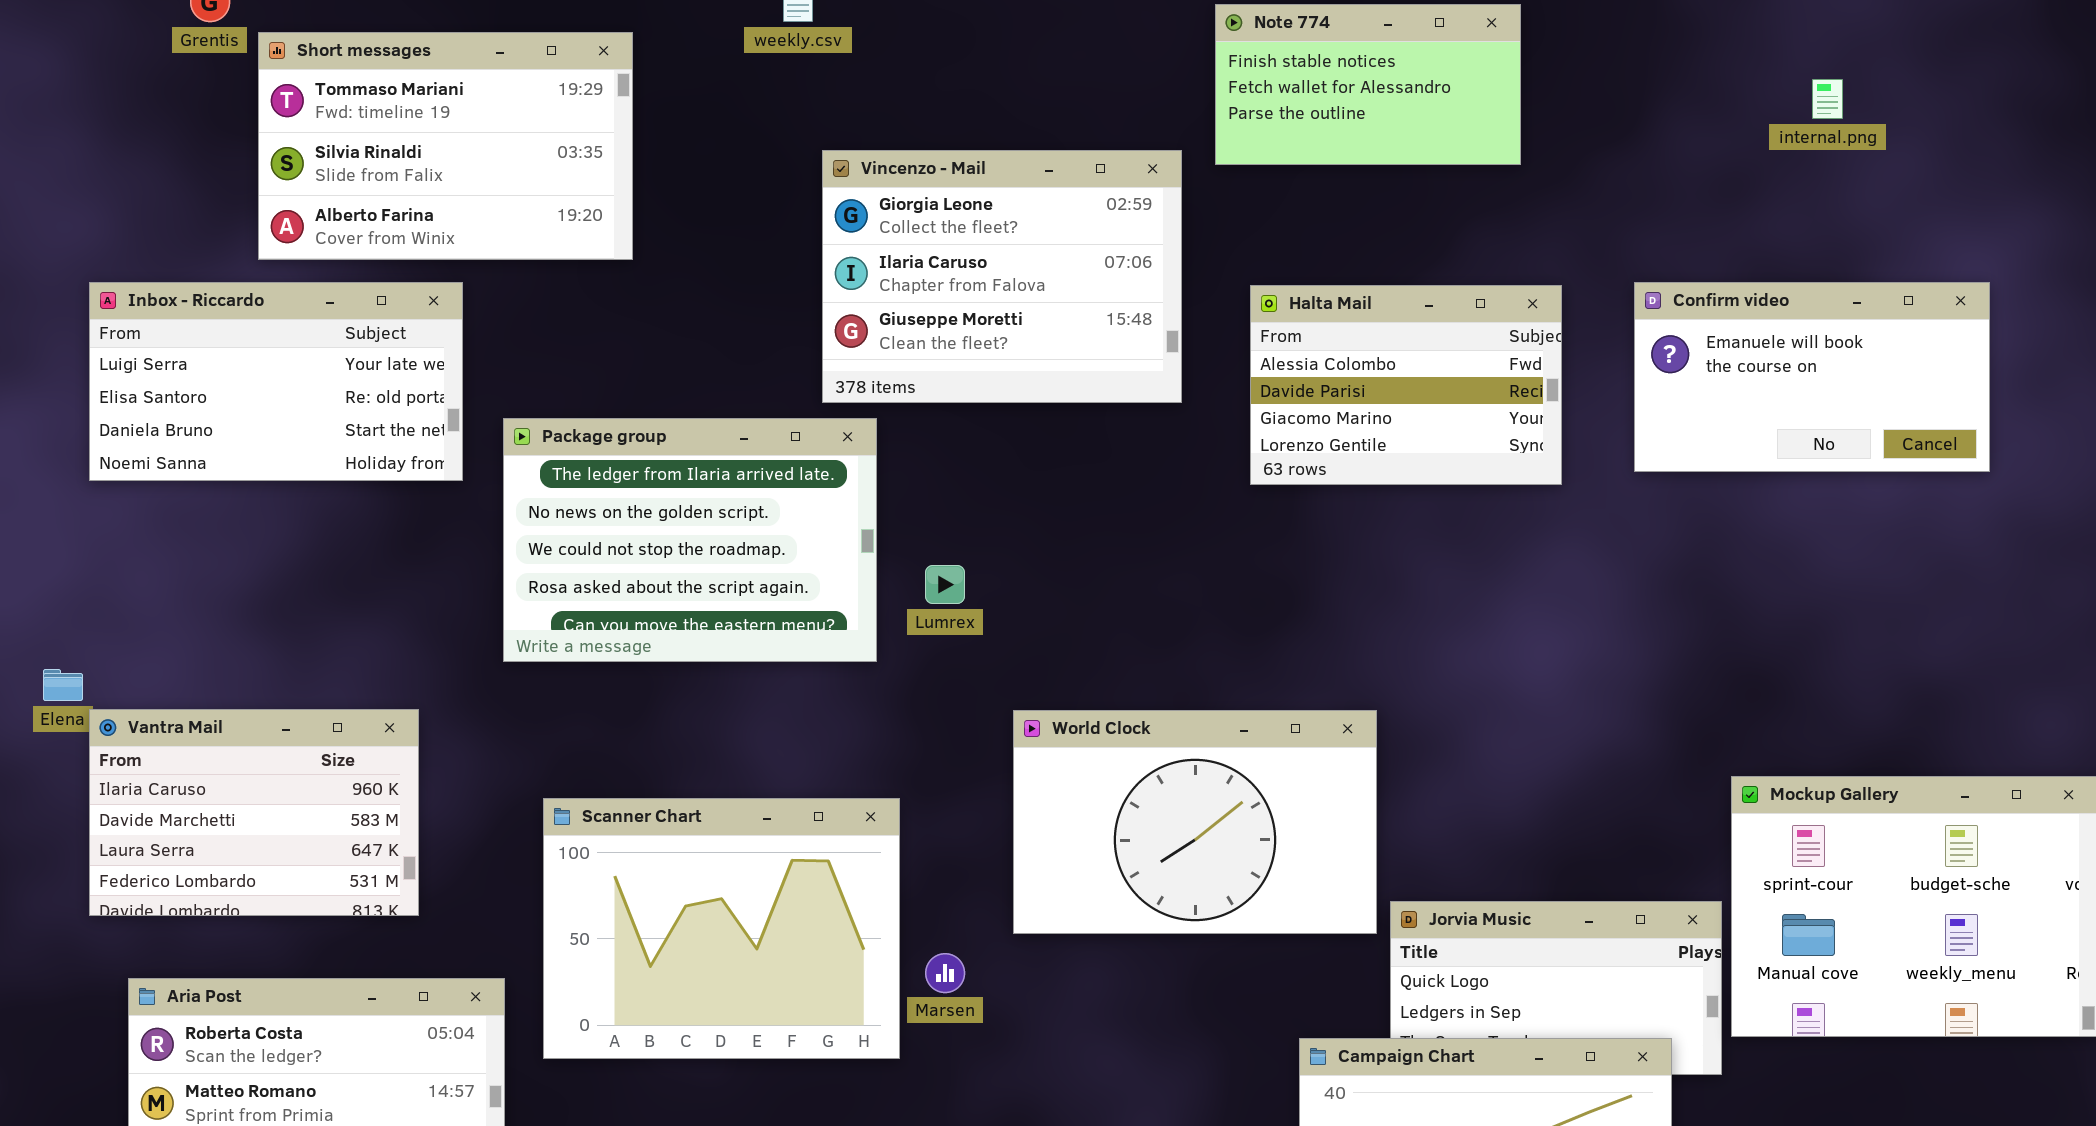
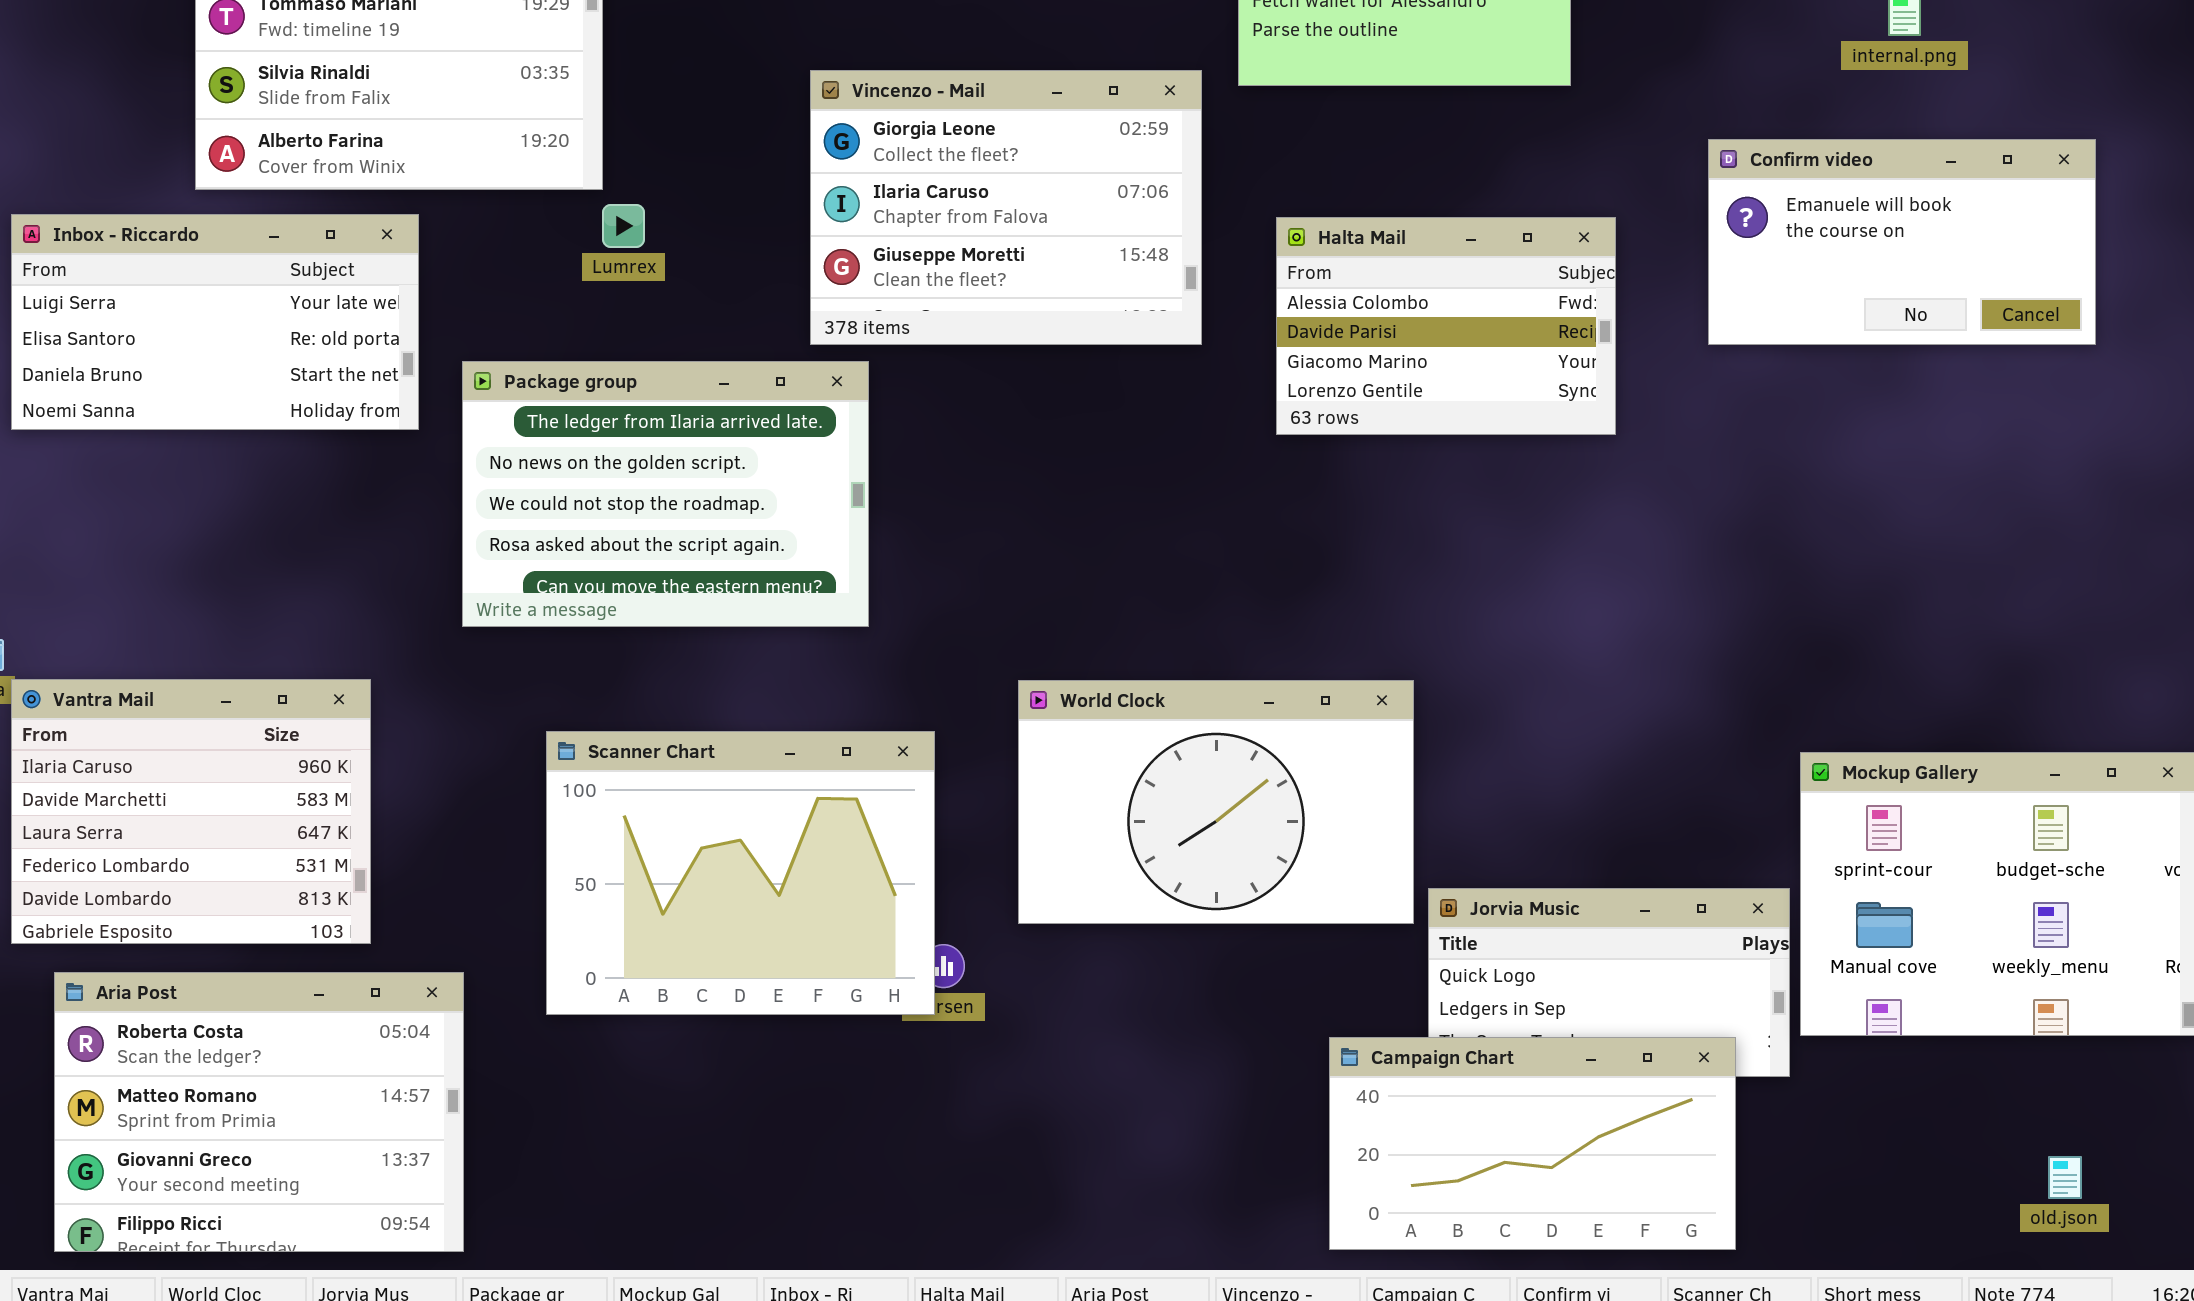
Confirm video: [1634,282,1990,472] -> [1708,139,2096,345], moved
Lumrex: [925,565,965,604] -> [602,204,645,248], moved
Vantra Mail: [89,709,419,916] -> [11,679,371,944], resized
Scanner Chart: [543,798,900,1059] -> [546,731,935,1015], moved

